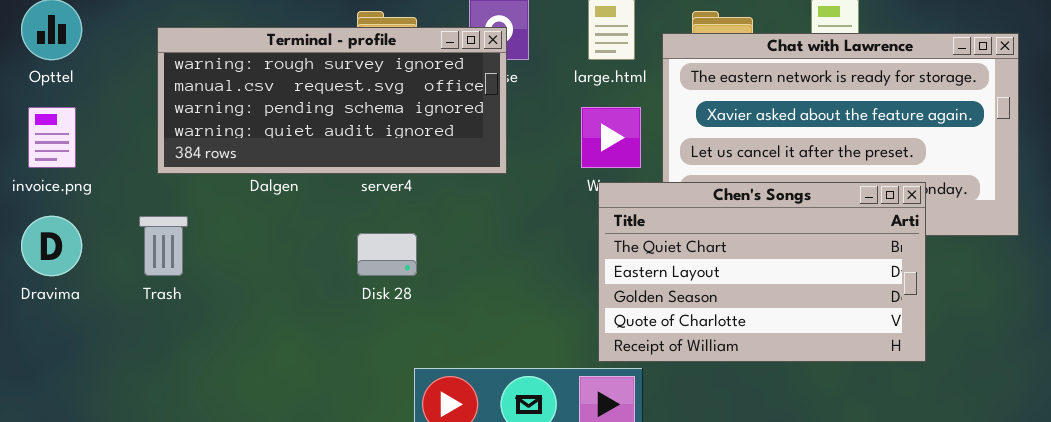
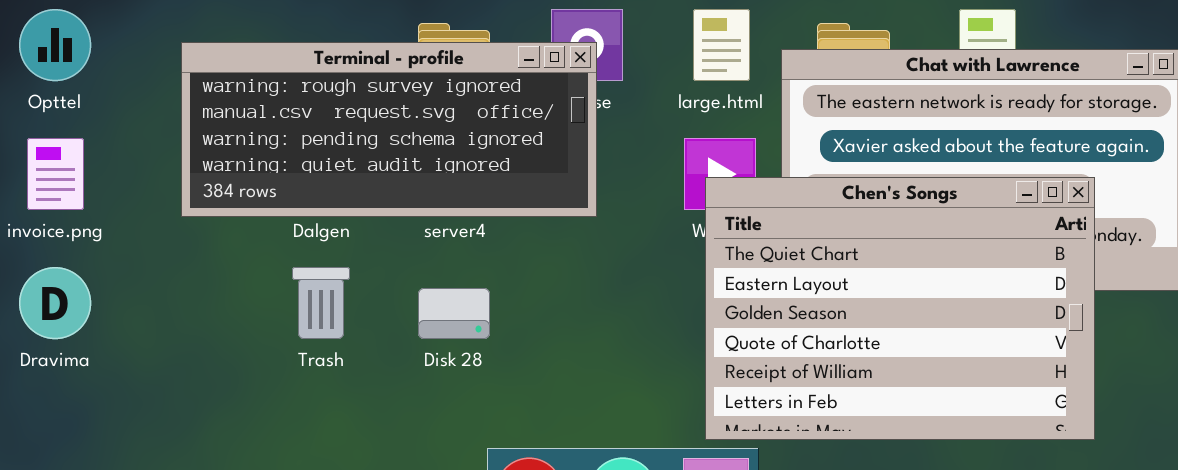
Chen's Songs: [598,182,926,362] -> [705,177,1095,440], resized
Trash: [139,216,188,276] -> [292,267,350,339], moved

